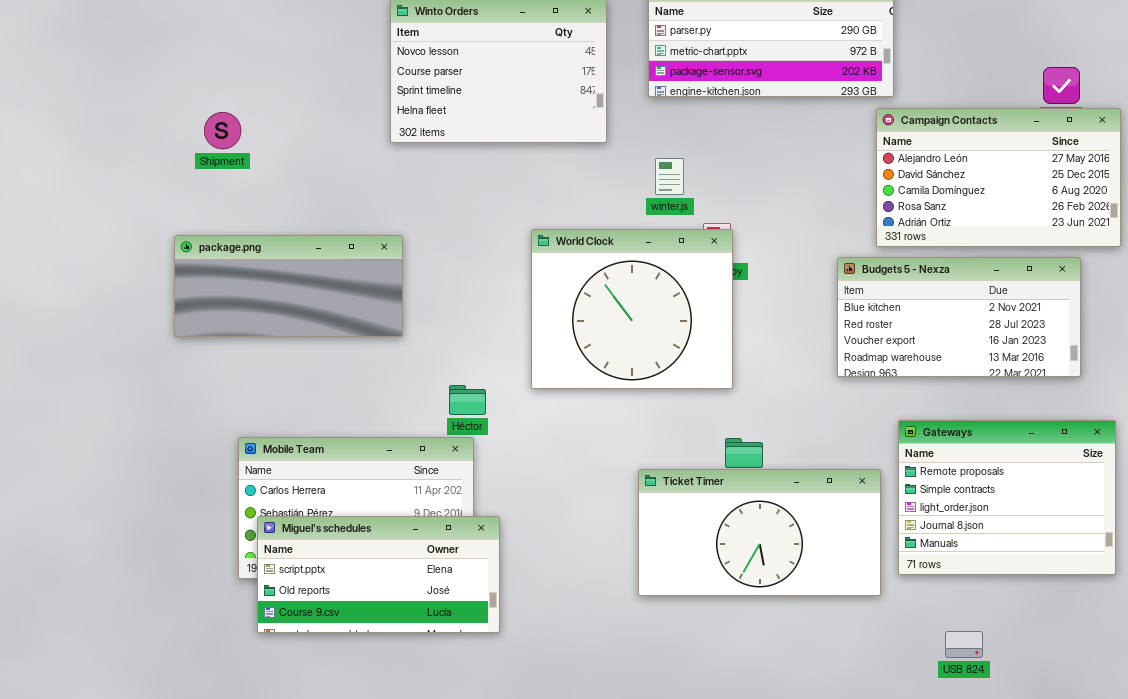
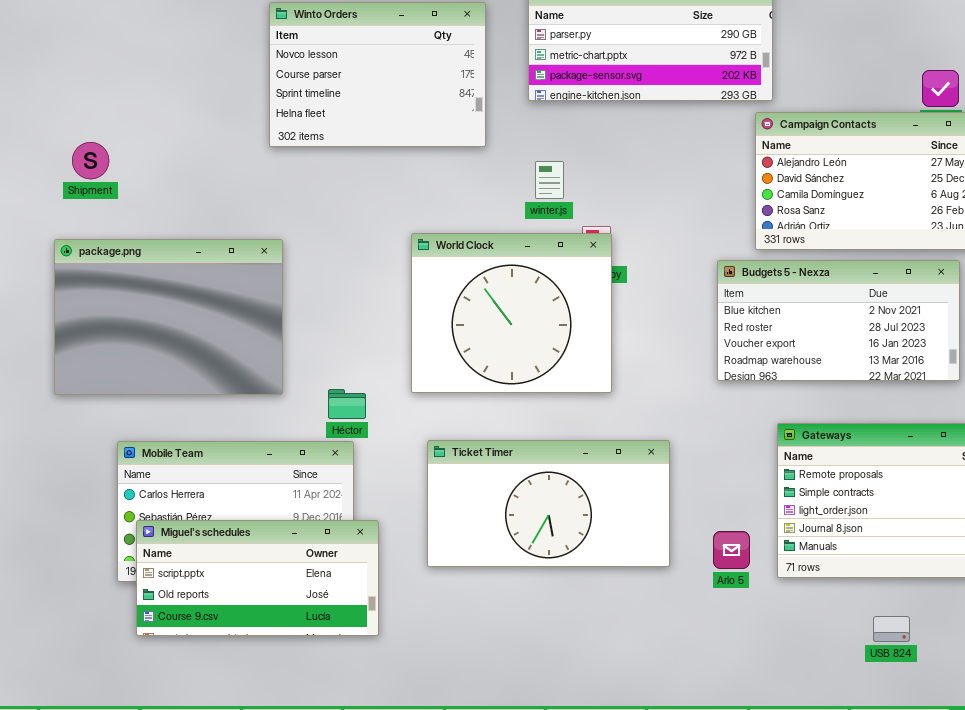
Shipment: [204,112,241,149] -> [72,142,109,179], moved
package.png: [174,235,403,337] -> [54,239,283,395], resized
Ticket Timer: [638,469,881,596] -> [427,440,670,567], moved
USB 824: [945,631,983,658] -> [873,616,910,642], moved

